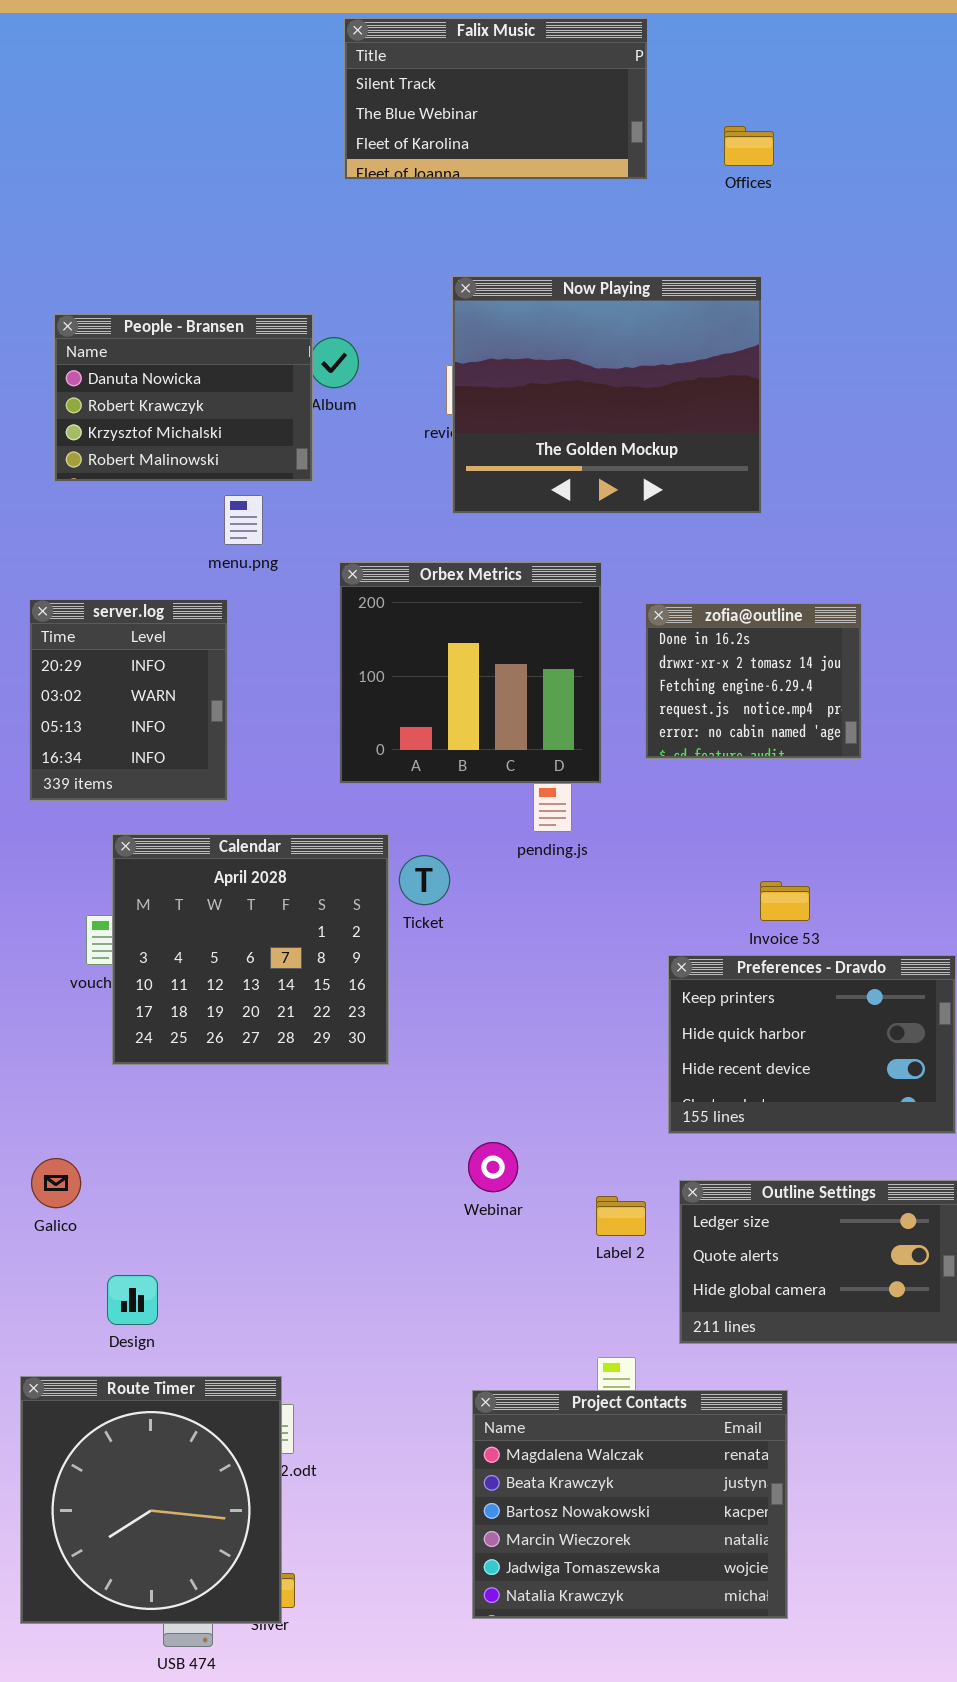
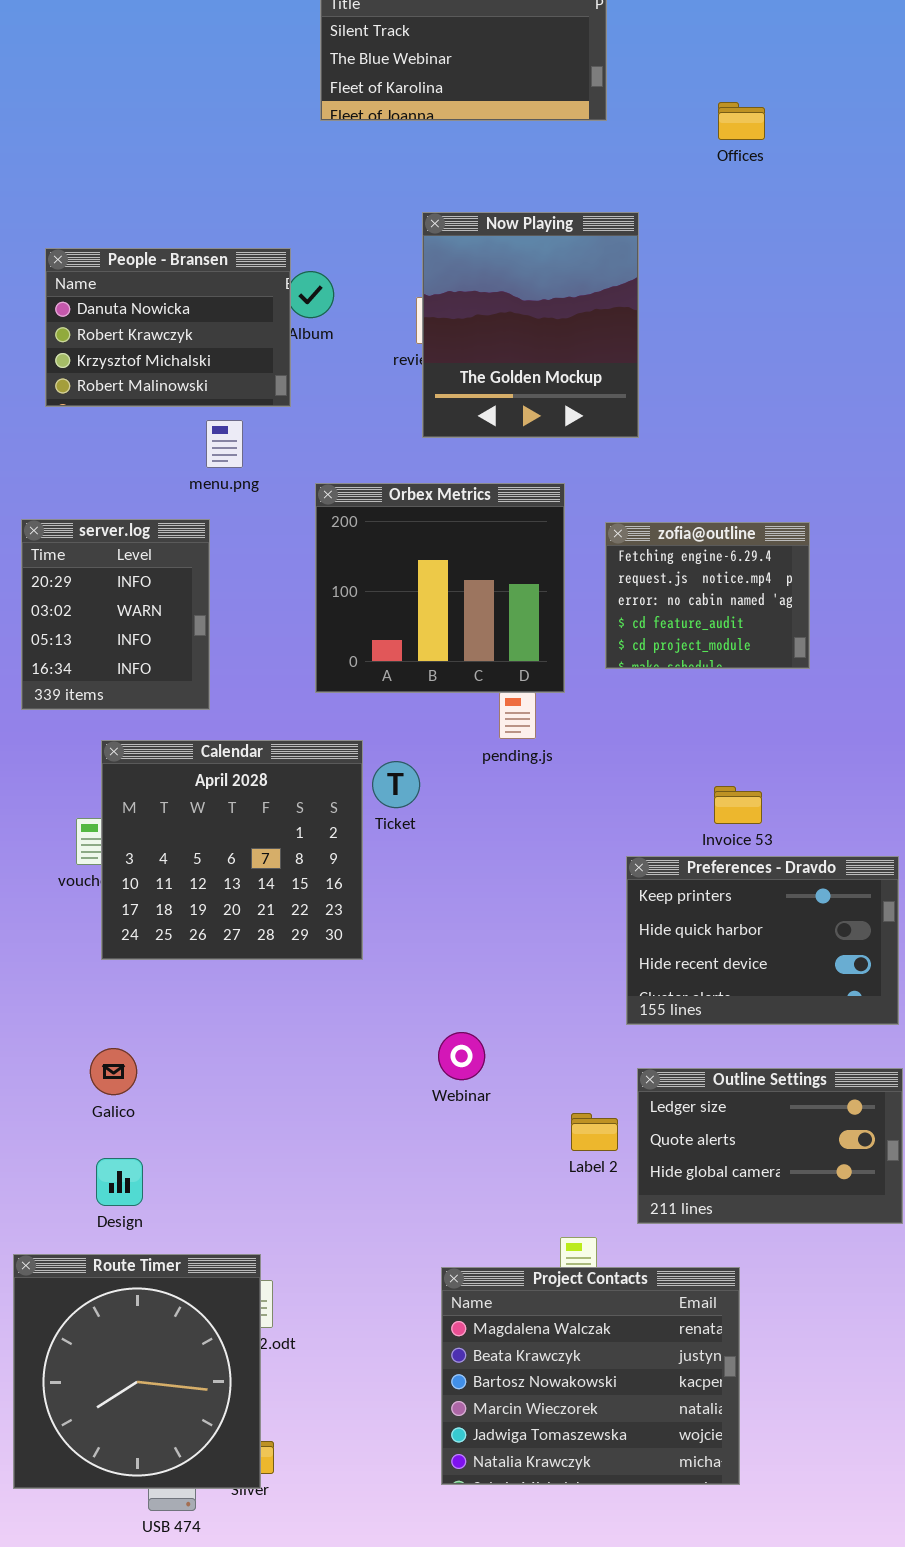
Offices: [724,126,774,166] -> [718,102,765,140], moved
Now Playing: [452,276,762,514] -> [422,212,639,438], resized
zofia@outline: [645,603,862,759] -> [605,522,810,669], scrolled down 2 rows
Galico: [31,1158,81,1208] -> [90,1048,137,1095], moved
Label 2: [596,1196,646,1236] -> [571,1113,618,1151], moved

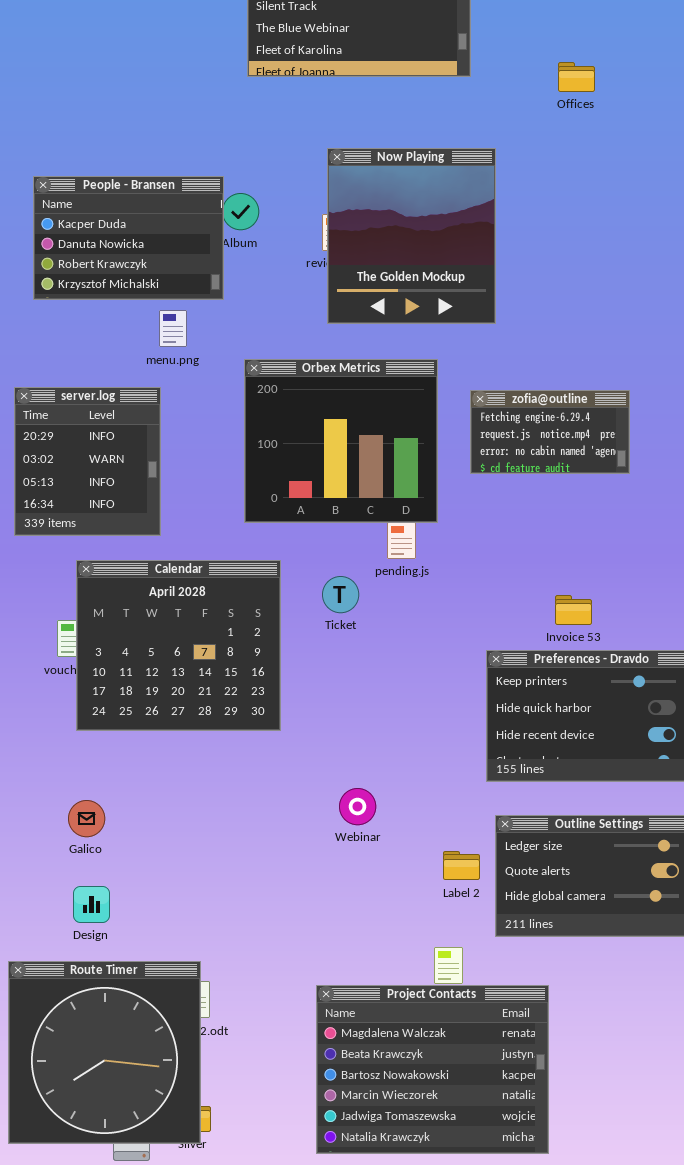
People - Bransen: [45,248,291,407] -> [33,176,224,300], scrolled up 1 row
zofia@outline: [605,522,810,669] -> [470,390,630,474], resized
Ticket: [372,761,420,808] -> [322,576,359,613], moved
Project Contacts: [441,1267,740,1485] -> [316,985,549,1154], moved

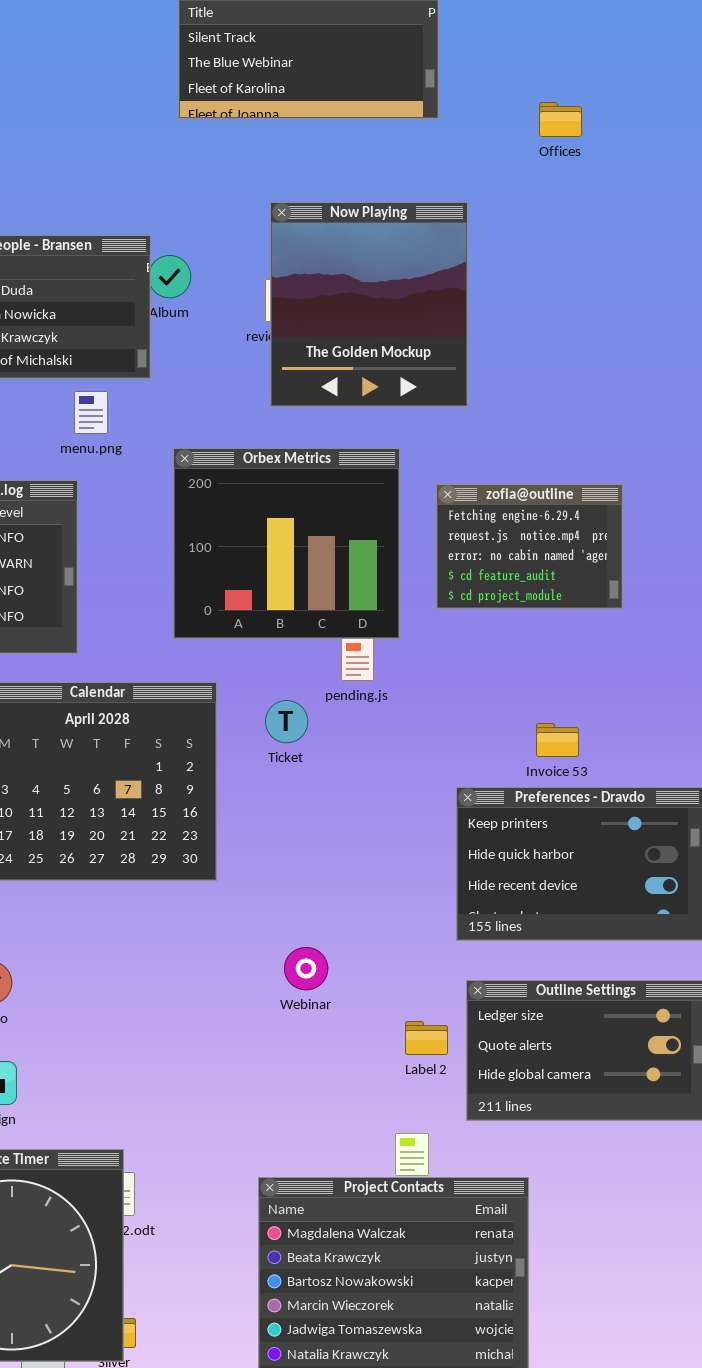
zofia@outline: [470,390,630,474] -> [436,484,623,609], resized

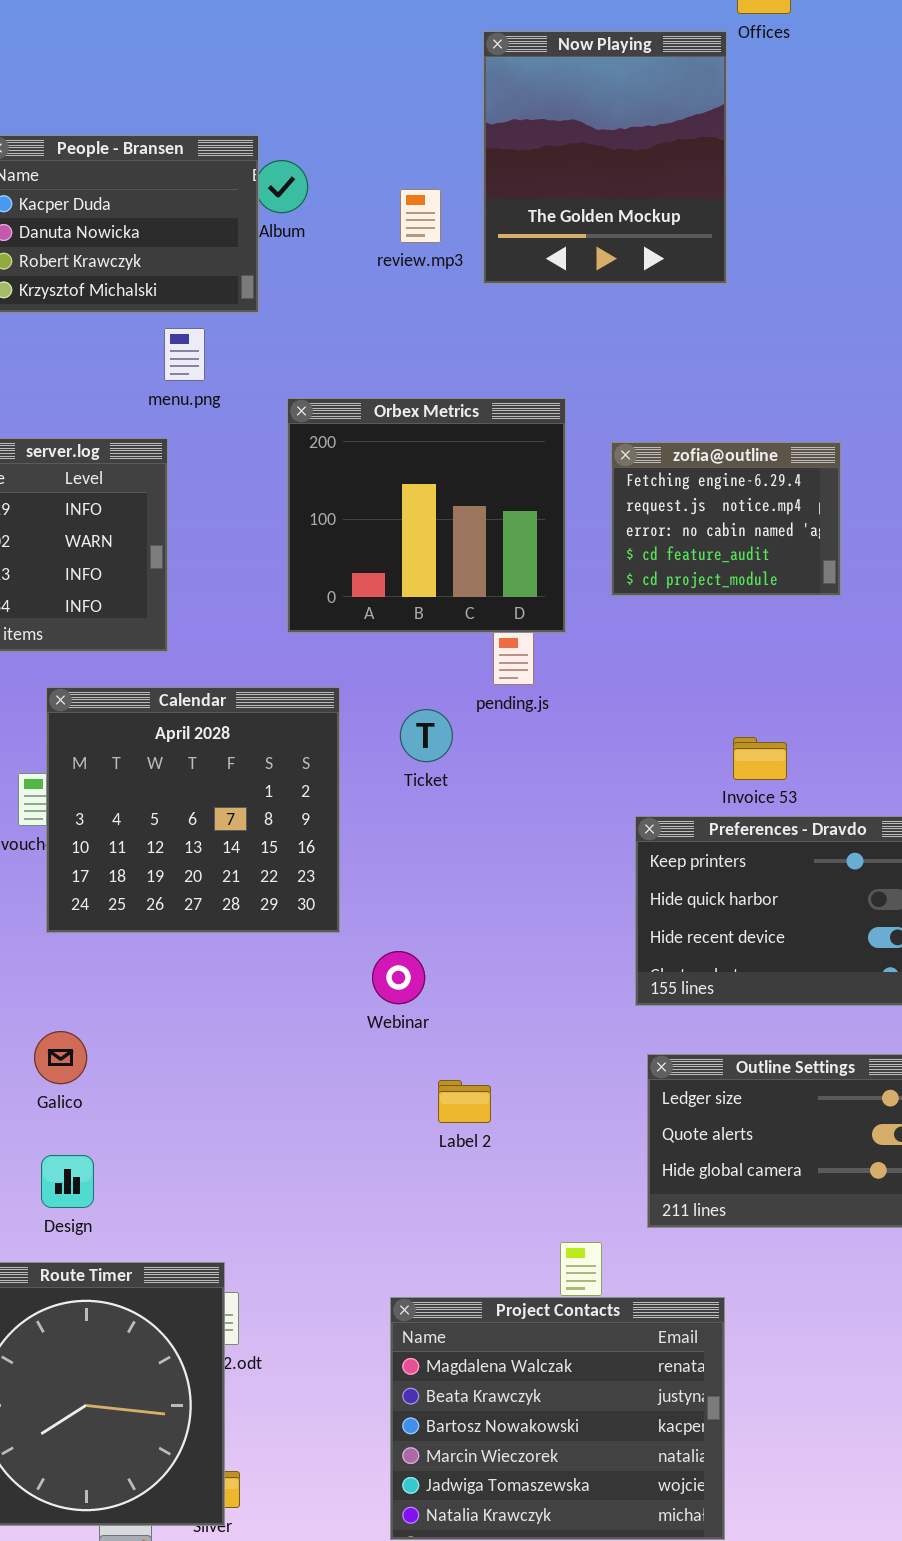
Now Playing: [270,202,468,407] -> [483,31,727,284], moved
Webinar: [284,947,328,990] -> [372,951,425,1004], moved
Label 2: [405,1021,448,1055] -> [438,1080,491,1123], moved

